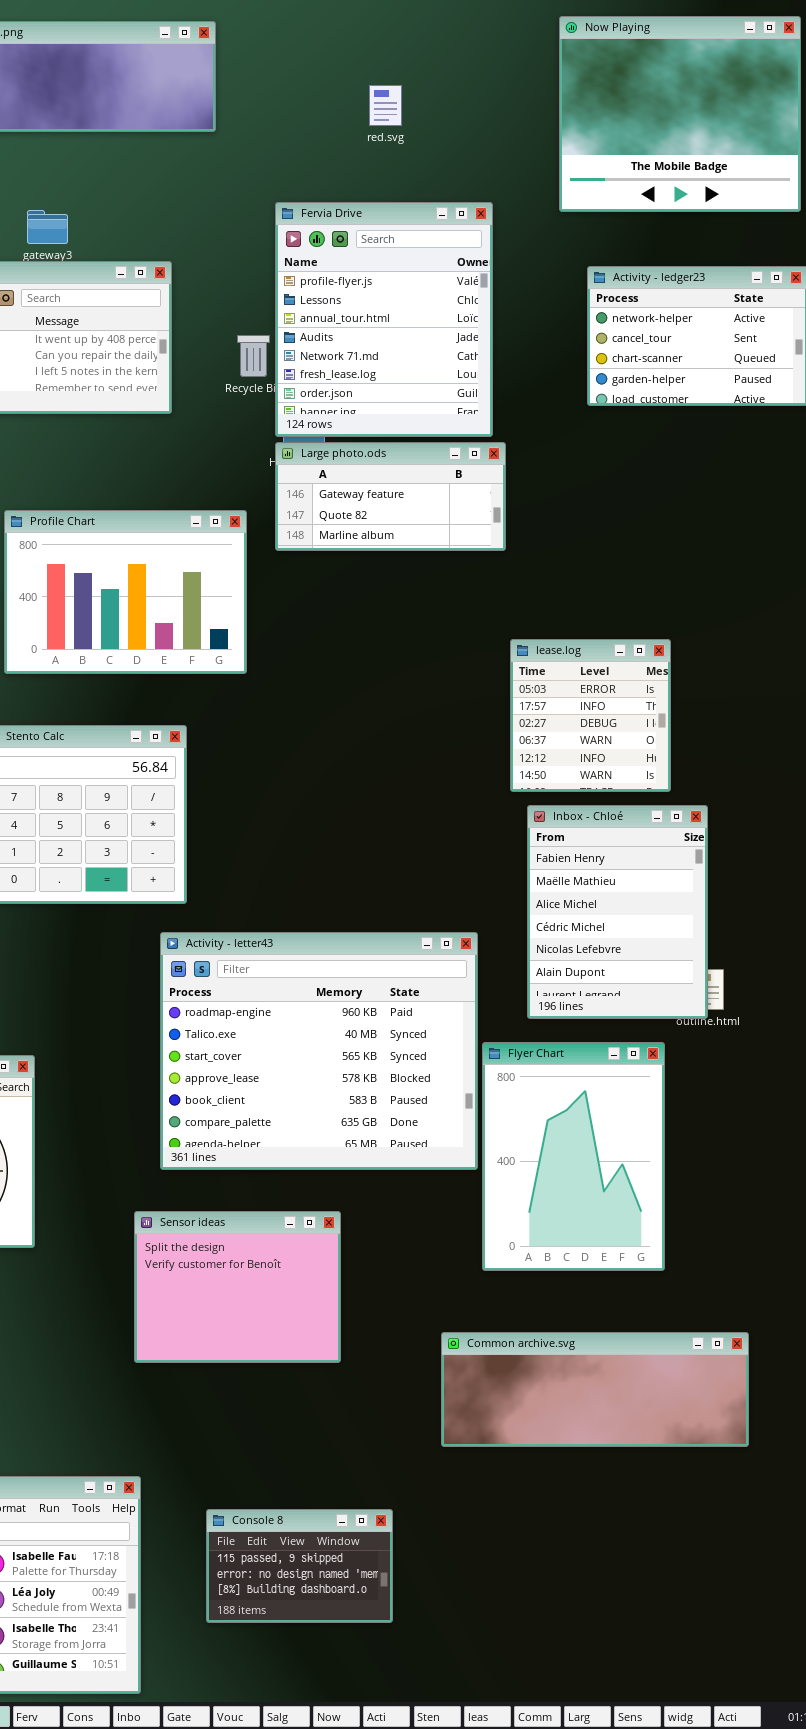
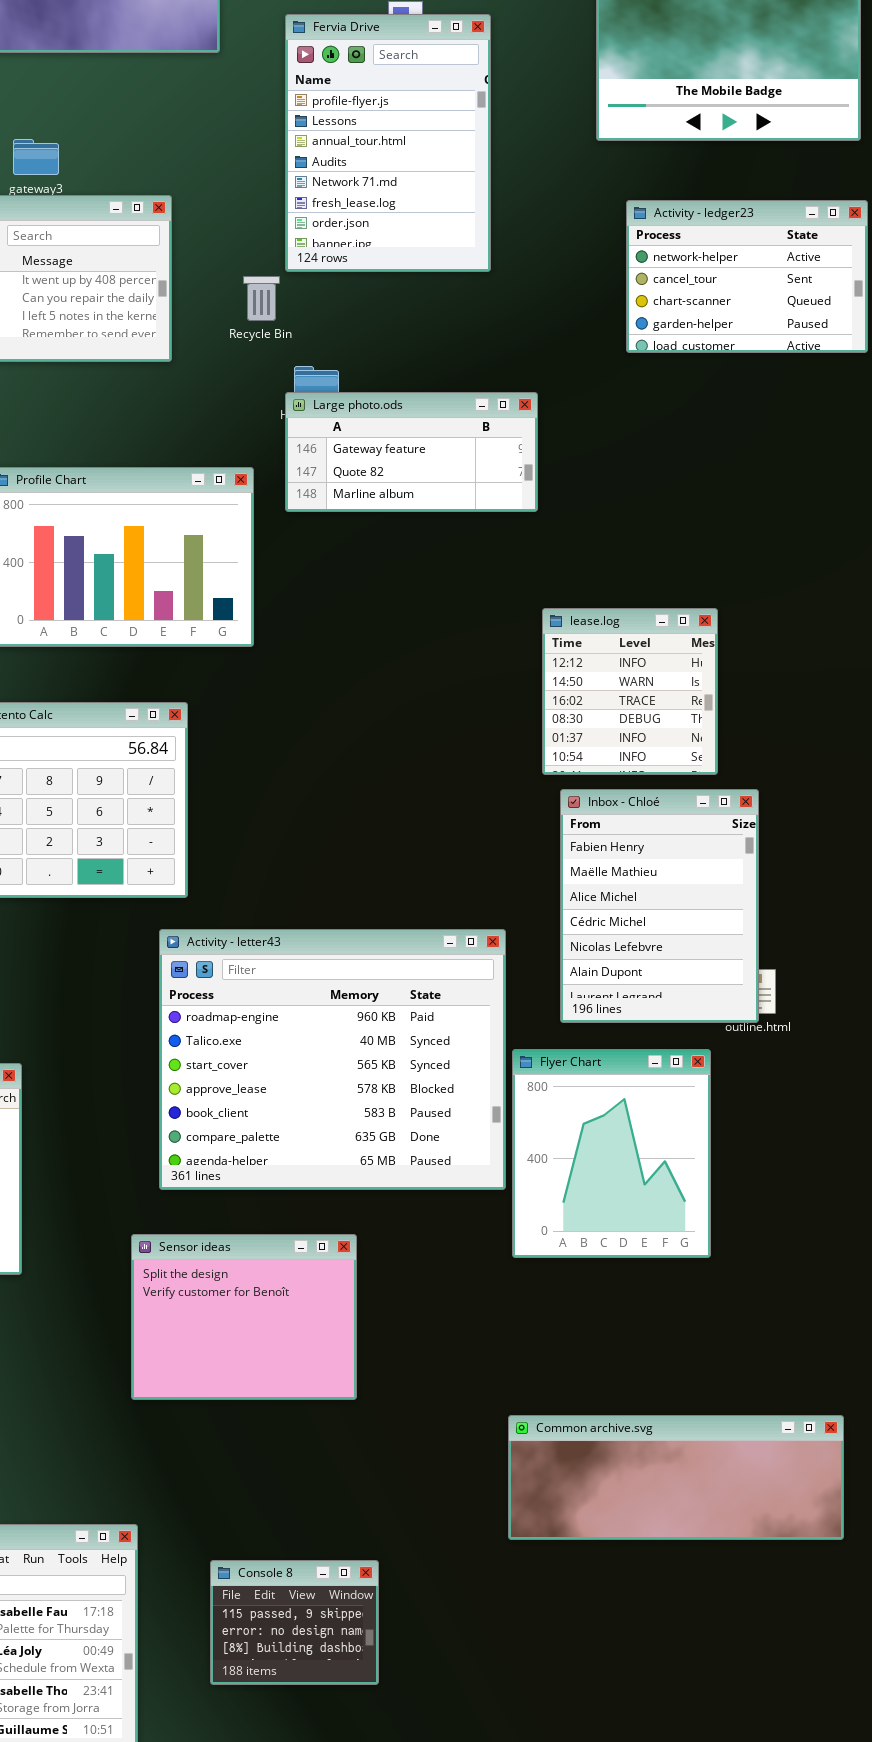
Fervia Drive: [275,202,493,437] -> [285,14,491,272], moved, resized
lease.log: [510,639,671,792] -> [542,608,718,775], scrolled down 4 rows
Flyer Chart: [482,1042,665,1271] -> [512,1049,711,1258], resized
Common archive.svg: [441,1332,749,1447] -> [508,1415,844,1540], moved
Console 8: [206,1509,393,1623] -> [210,1560,379,1685], resized

